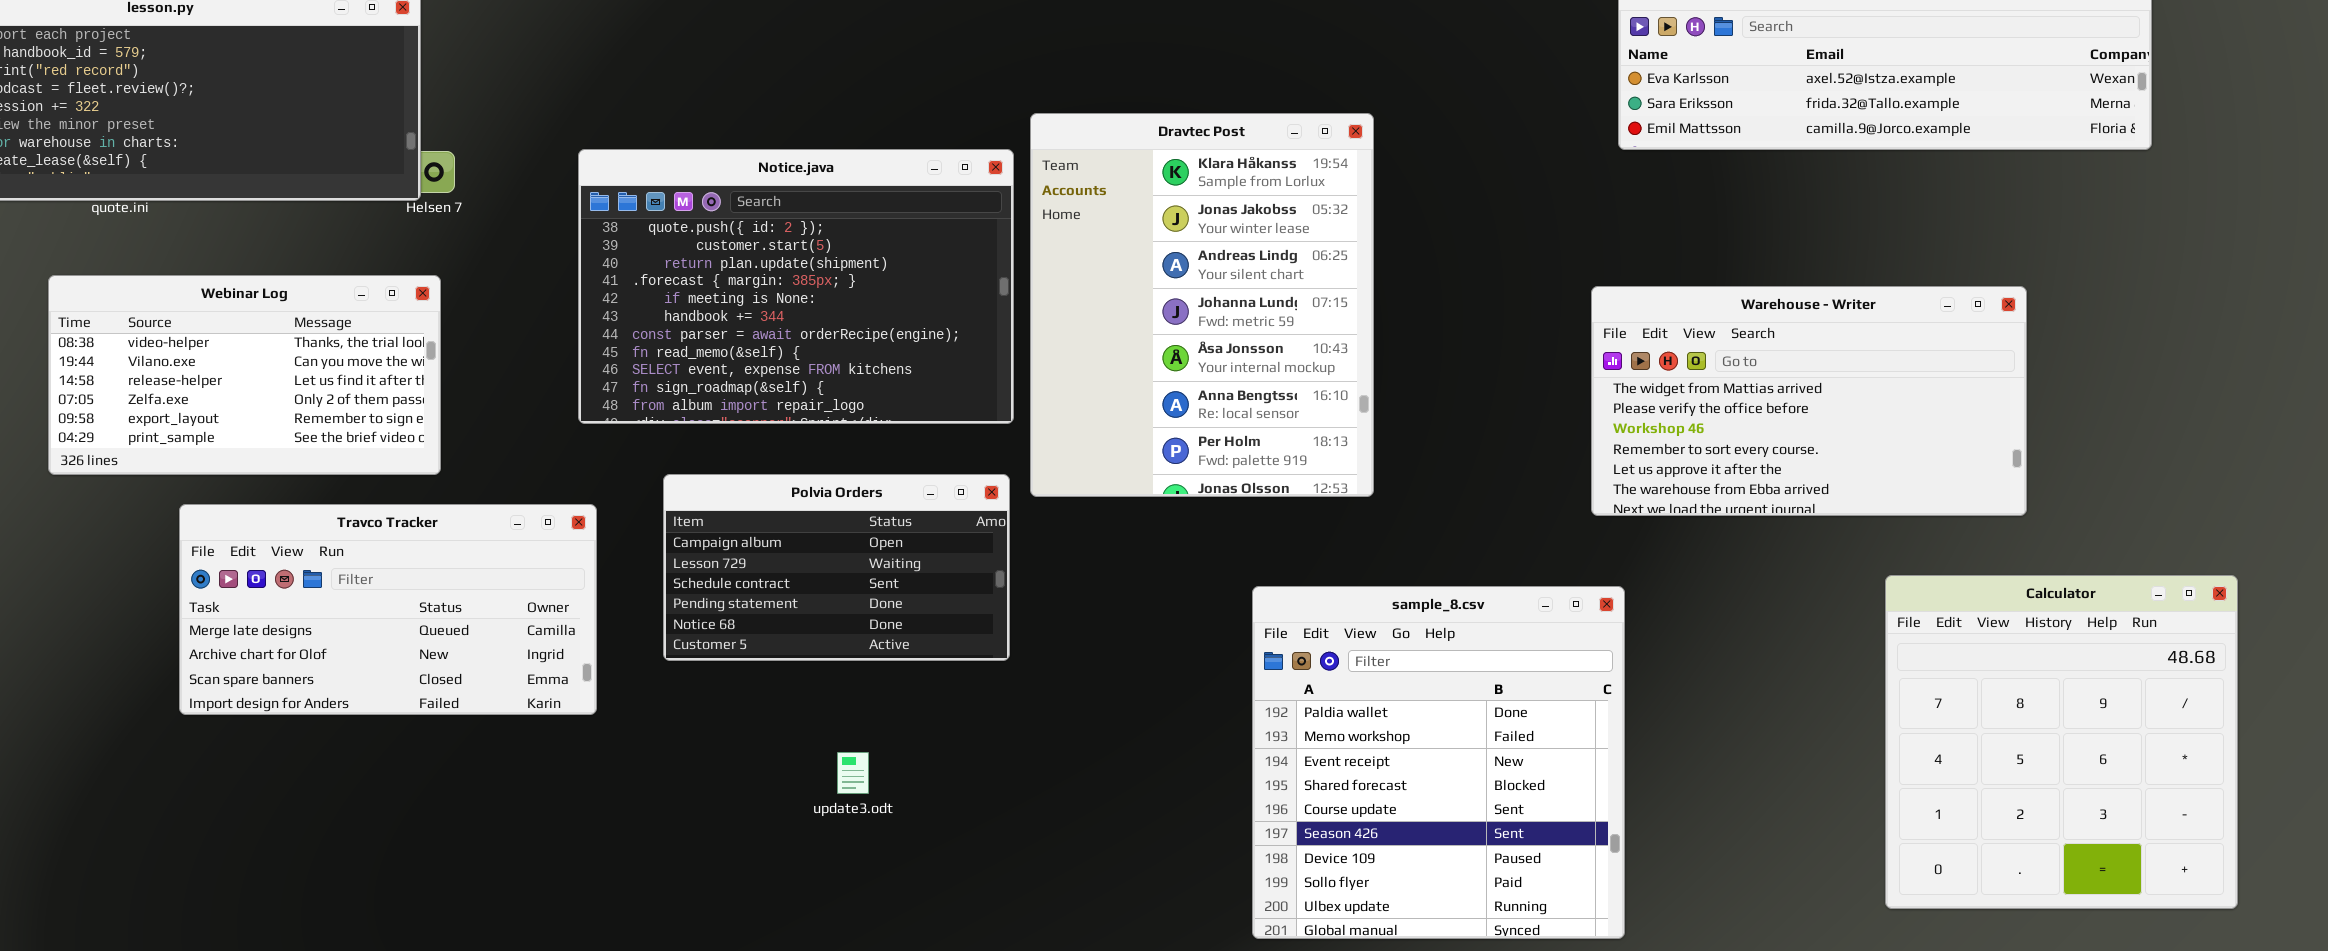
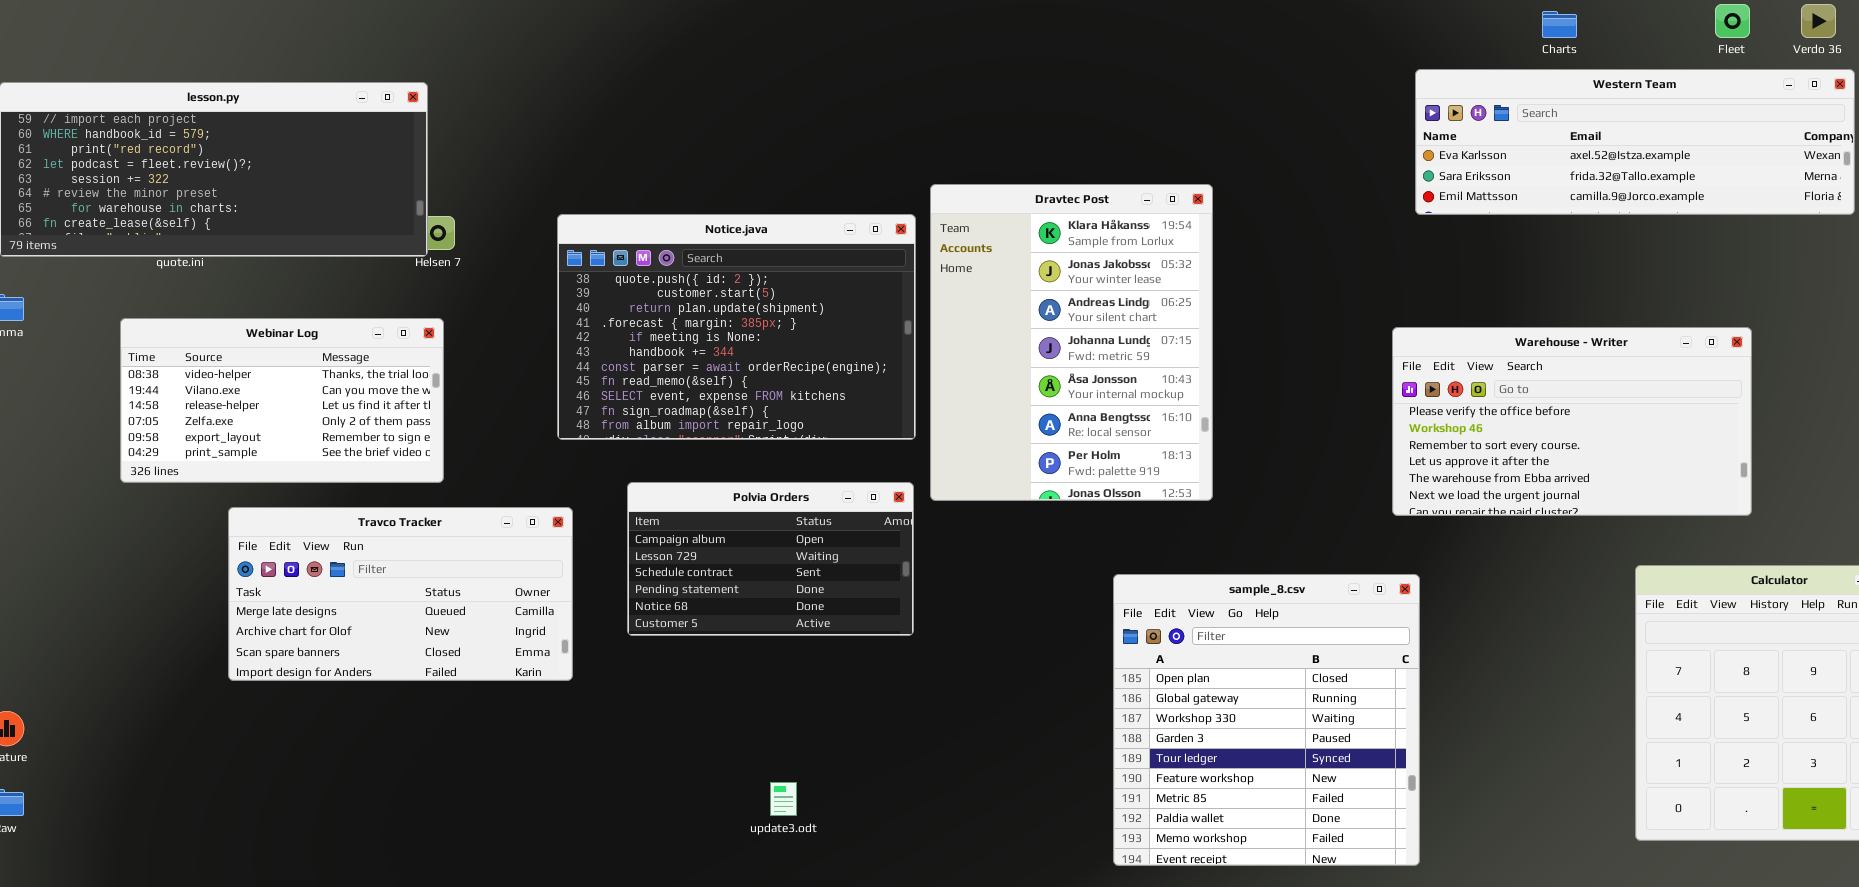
Warehouse - Writer: [1591,286,2027,516] -> [1392,327,1752,516], scrolled down 1 row
sample_8.csv: [1252,586,1625,939] -> [1113,574,1420,866], scrolled up 7 rows
update3.odt: [837,752,869,794] -> [770,782,797,816], moved

